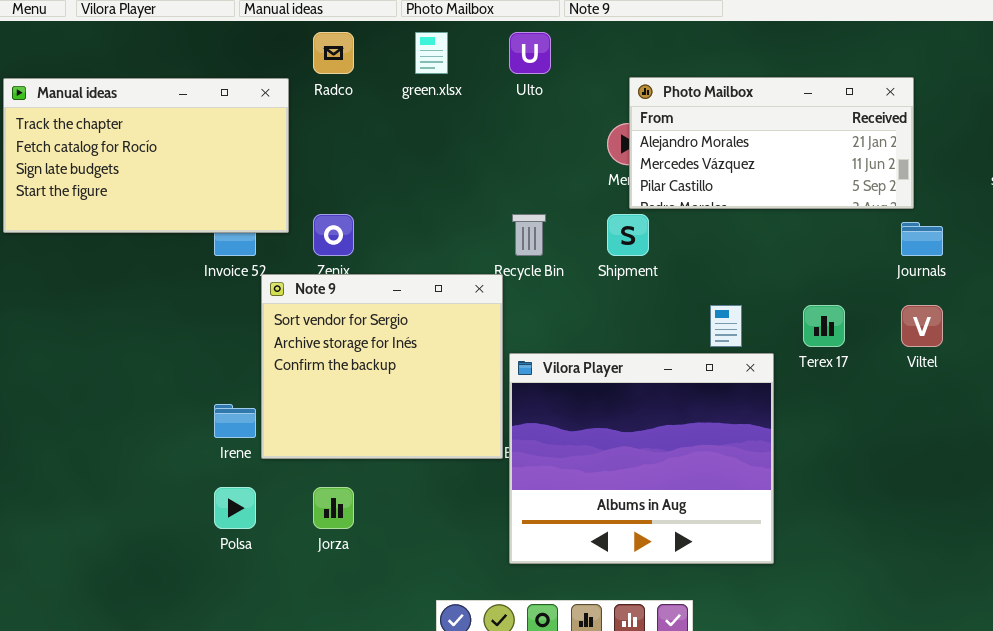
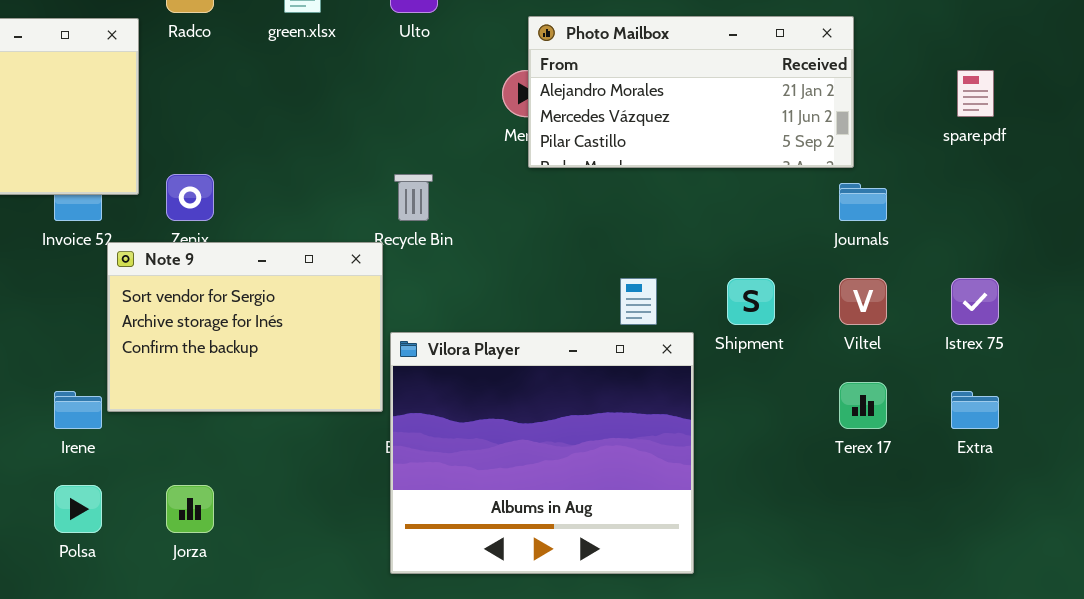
Shipment: [607,214,649,256] -> [727,278,775,325], moved
Note 9: [261,274,503,459] -> [107,242,383,412], resized
Terex 17: [803,305,845,347] -> [839,382,887,429], moved

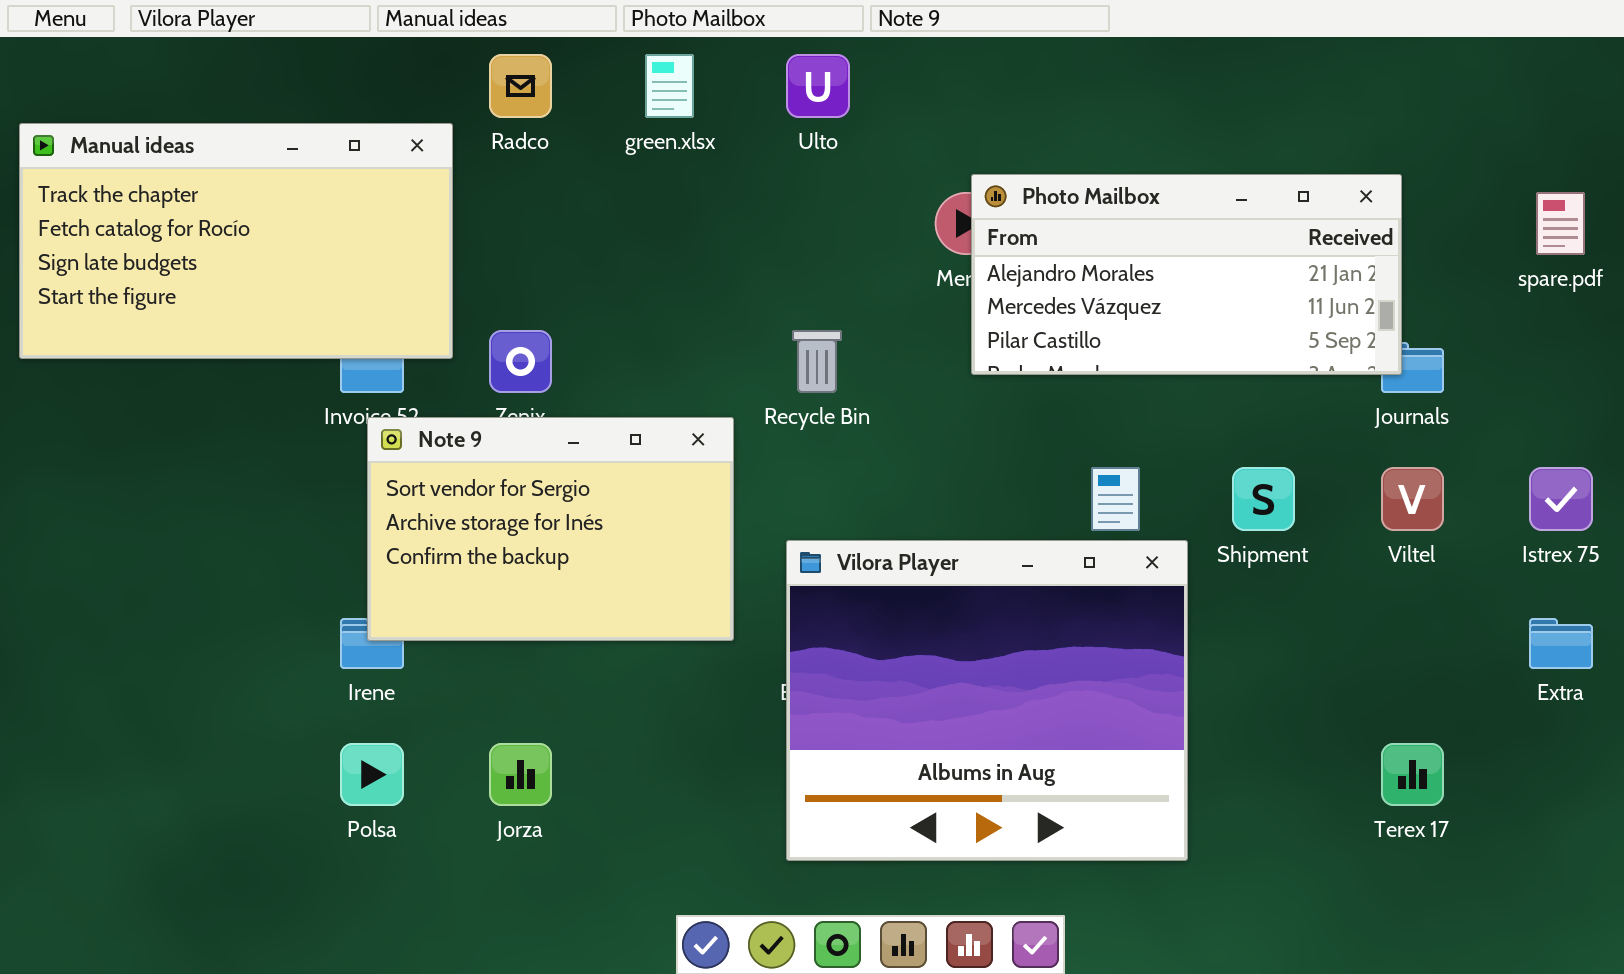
Photo Mailbox: [528,16,854,168] -> [971,174,1402,375], moved
Note 9: [107,242,383,412] -> [367,417,734,641], moved
Terex 17: [839,382,887,429] -> [1381,743,1444,806], moved

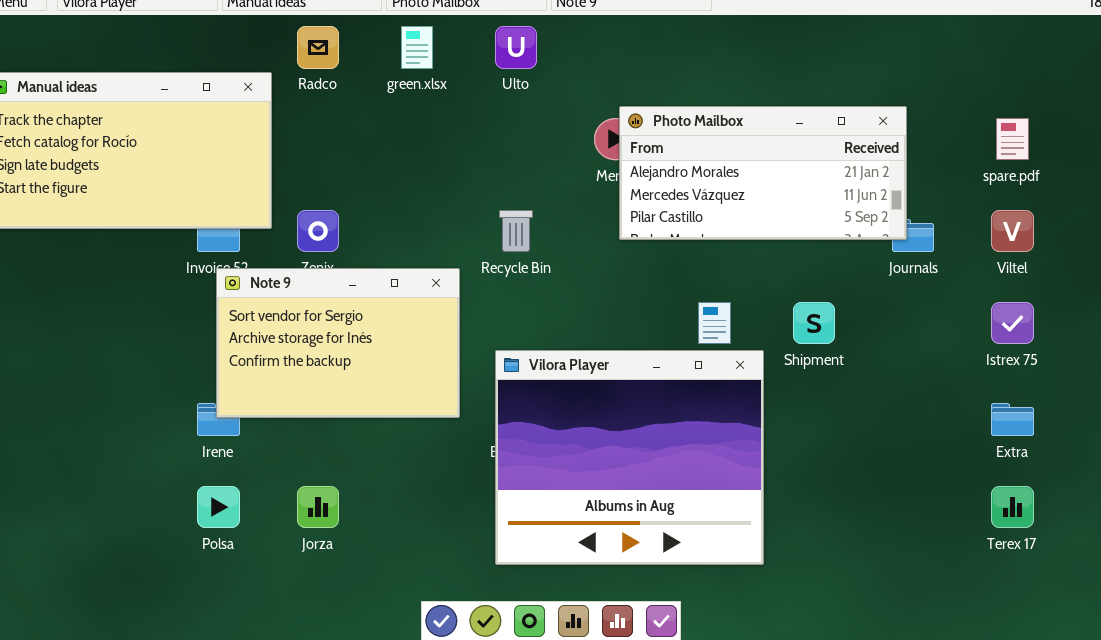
Viltel: [1381,467,1444,531] -> [991,210,1034,252], moved
Terex 17: [1381,743,1444,806] -> [991,486,1034,528], moved

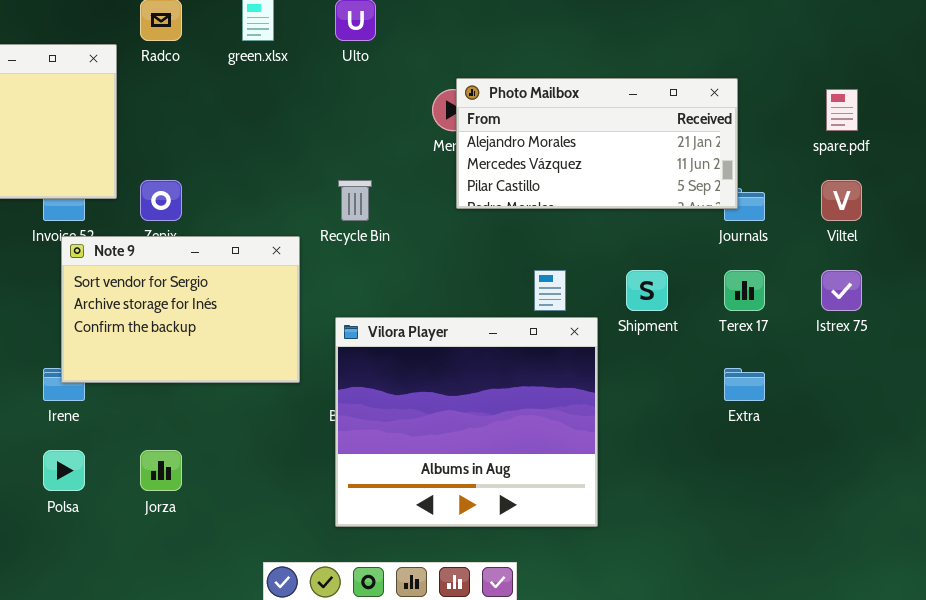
Extra: [991,403,1034,436] -> [724,368,765,401], moved
Terex 17: [991,486,1034,528] -> [724,270,765,311], moved

